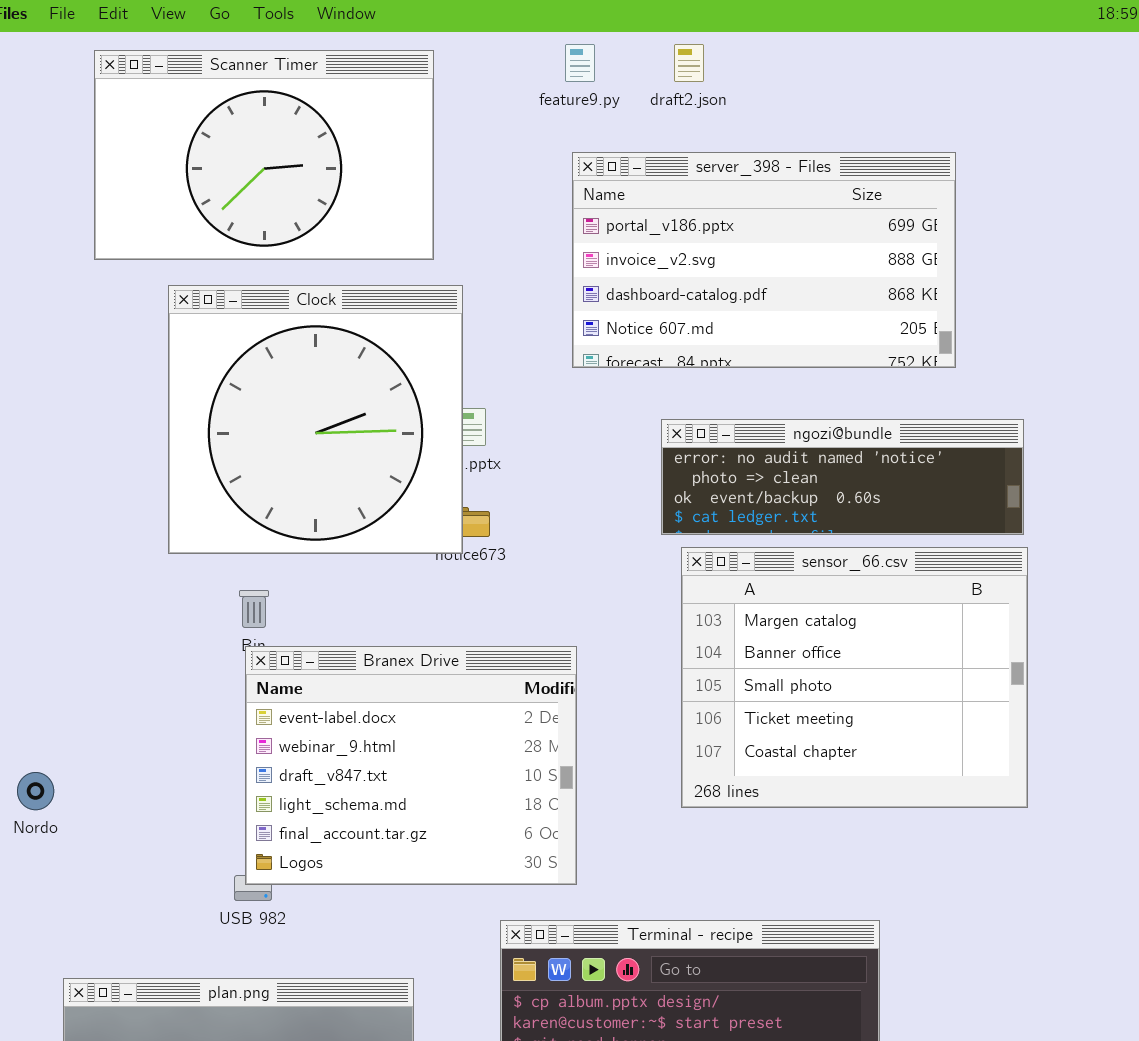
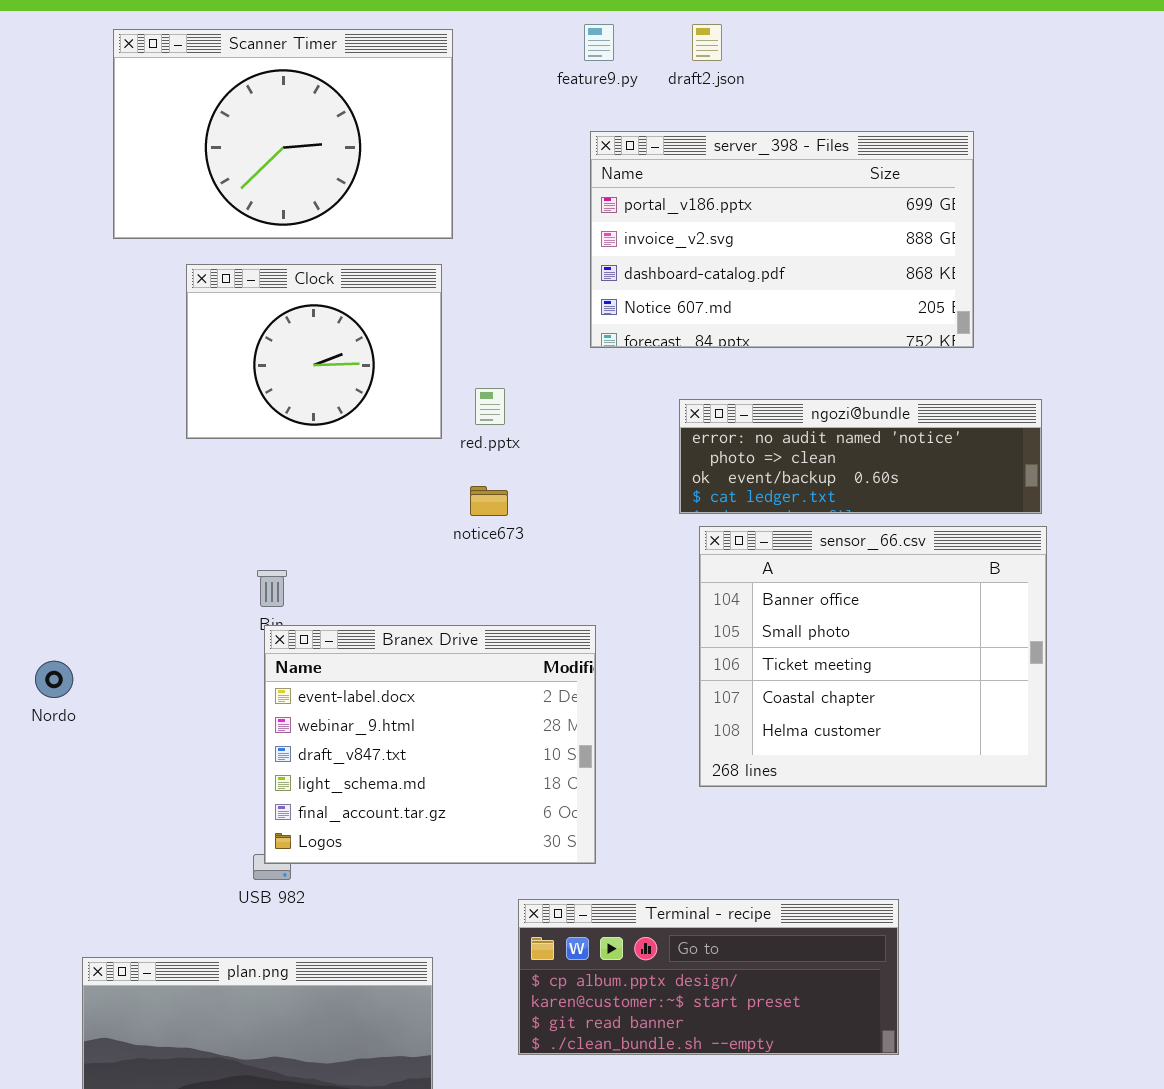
Clock: [168,285,463,554] -> [186,264,442,439], resized
sensor_66.csv: [681,547,1028,808] -> [699,526,1047,787], scrolled down 1 row
Nordo: [17,772,54,810] -> [35,661,73,698], moved

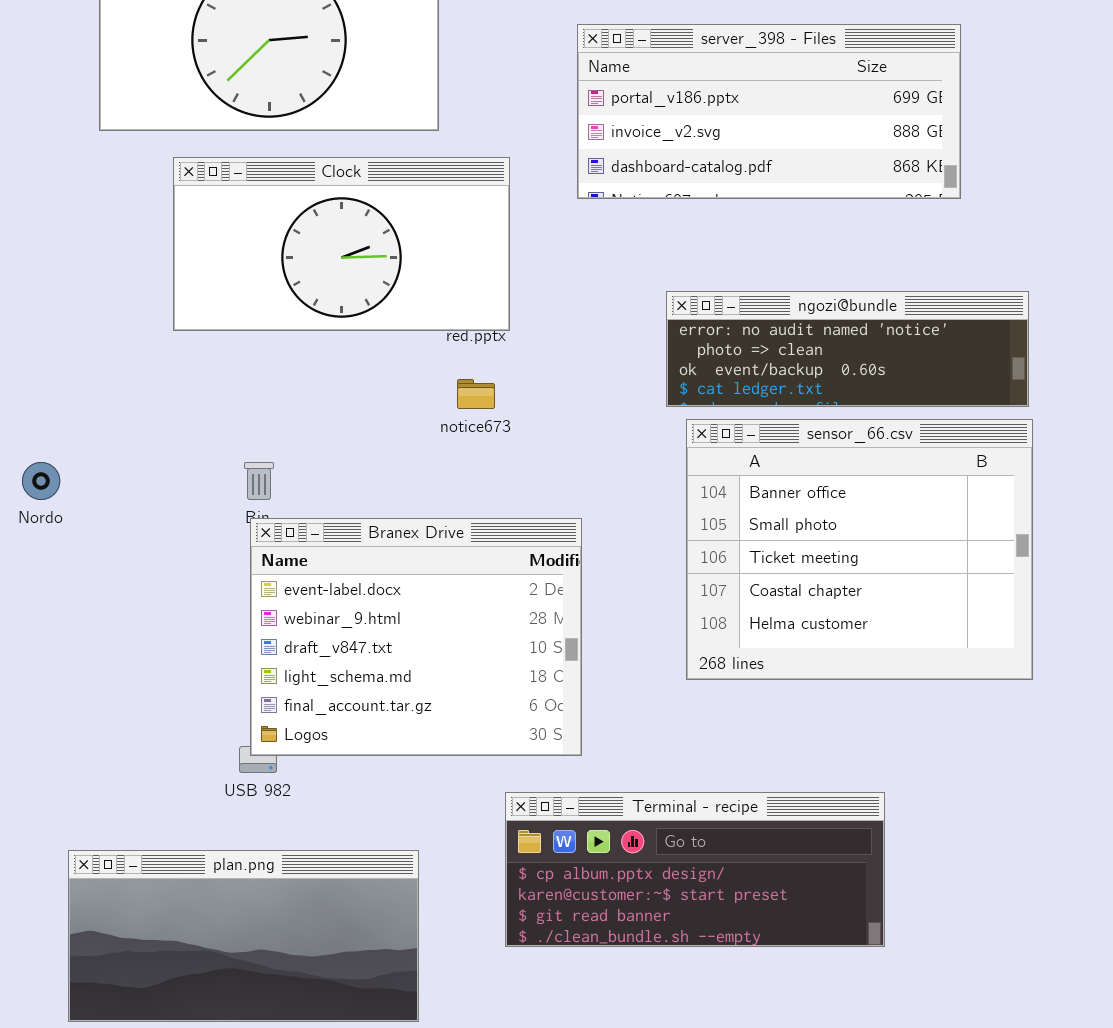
server_398 - Files: [590,131,974,348] -> [577,24,961,199], resized
Clock: [186,264,442,439] -> [173,157,510,331], resized
Nordo: [35,661,73,698] -> [22,462,60,500], moved

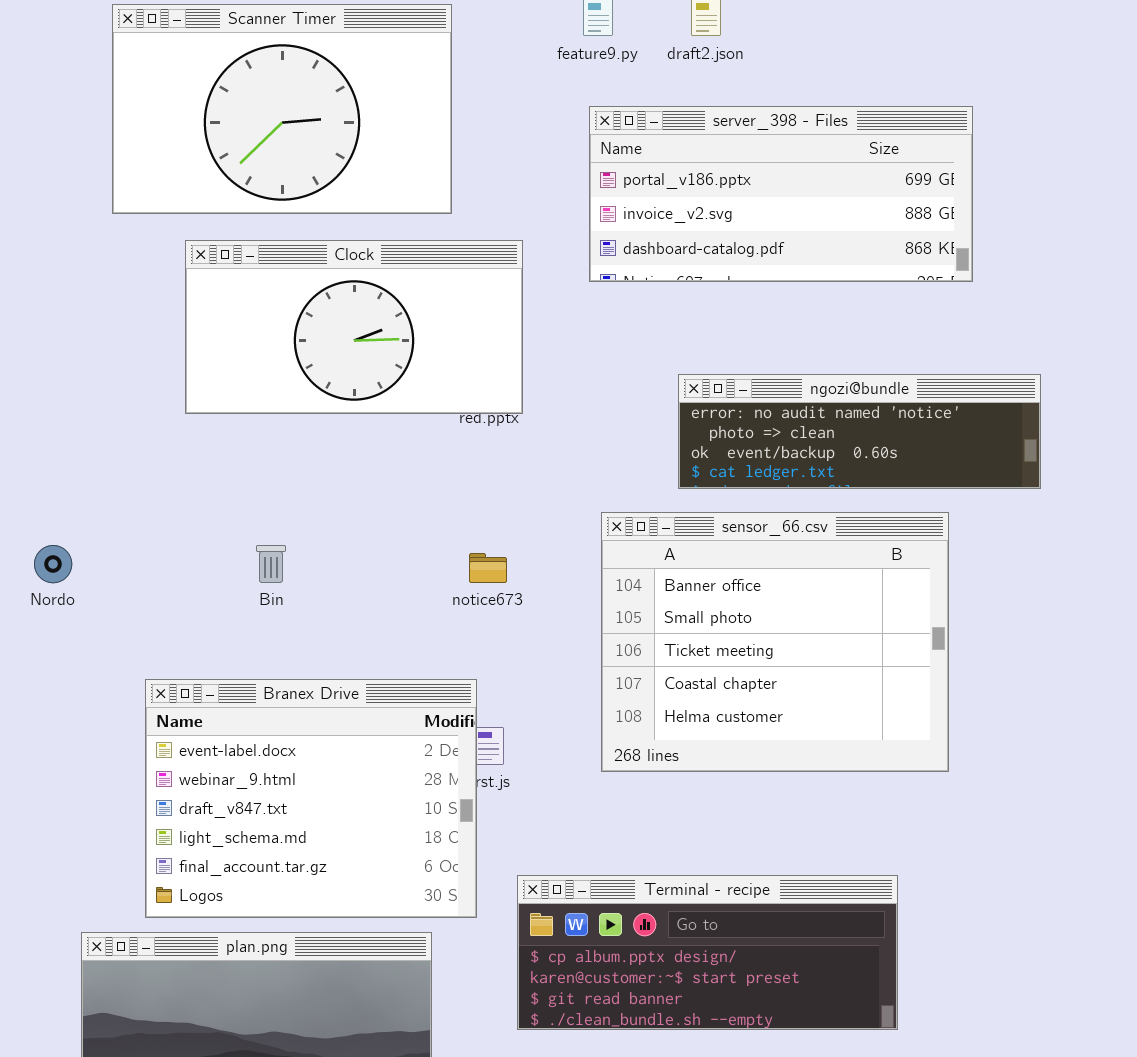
notice673: [457,379,495,409] -> [469,553,507,583], moved
sensor_66.csv: [686,419,1033,680] -> [601,512,949,772], moved
Branex Drive: [250,518,582,756] -> [145,679,477,918], moved

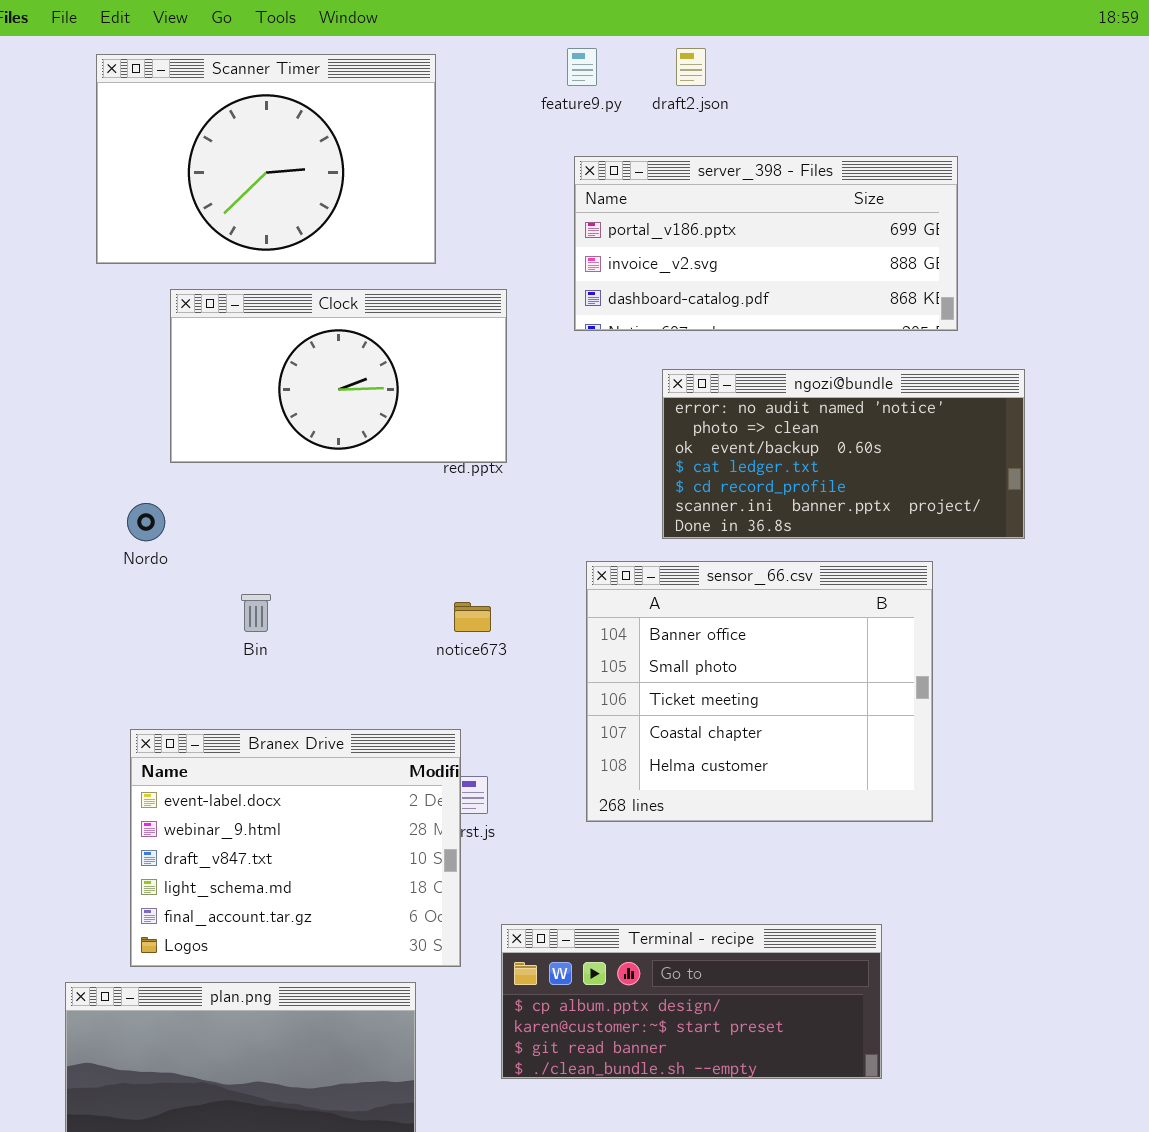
ngozi@bundle: [678,374,1041,489] -> [662,369,1025,539], resized
Nordo: [34,545,72,583] -> [127,503,165,541], moved

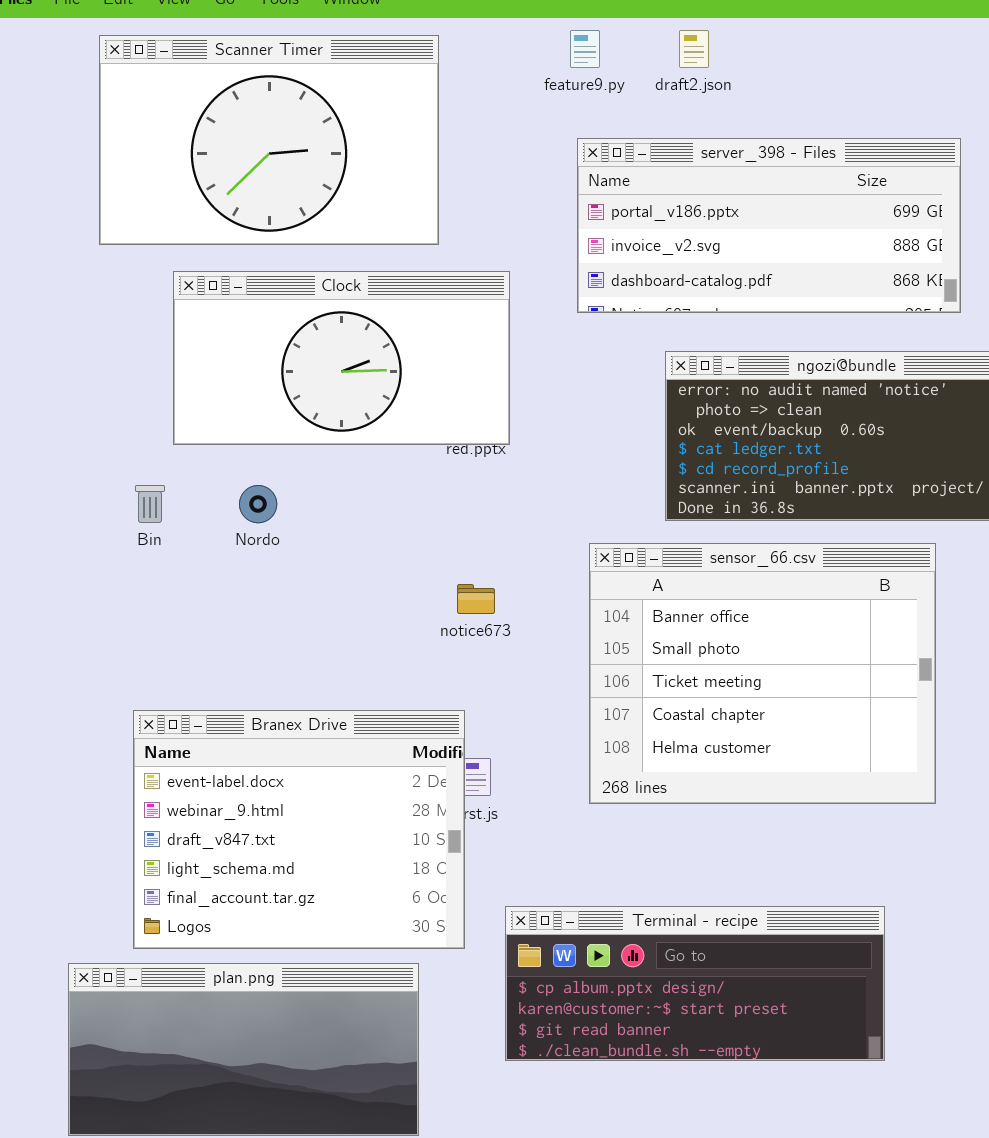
Nordo: [127,503,165,541] -> [239,485,277,523], moved
Bin: [241,594,271,632] -> [135,485,165,523], moved

